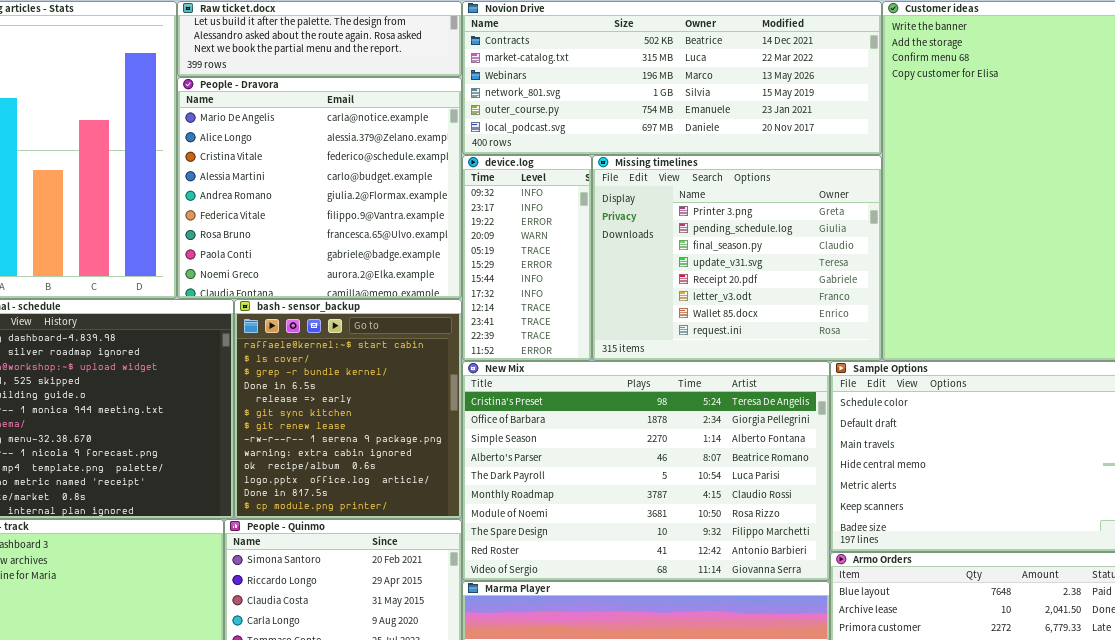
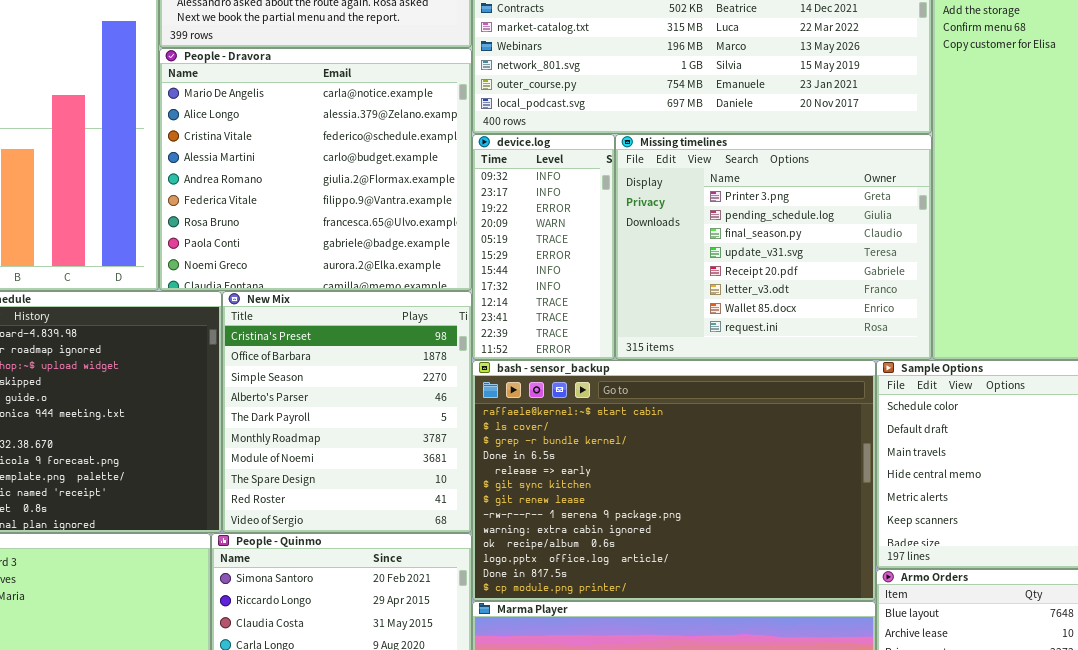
bash - sensor_backup: [234,299,462,519] -> [472,360,876,601], moved, resized
New Mix: [462,361,830,581] -> [222,291,472,533], moved, resized

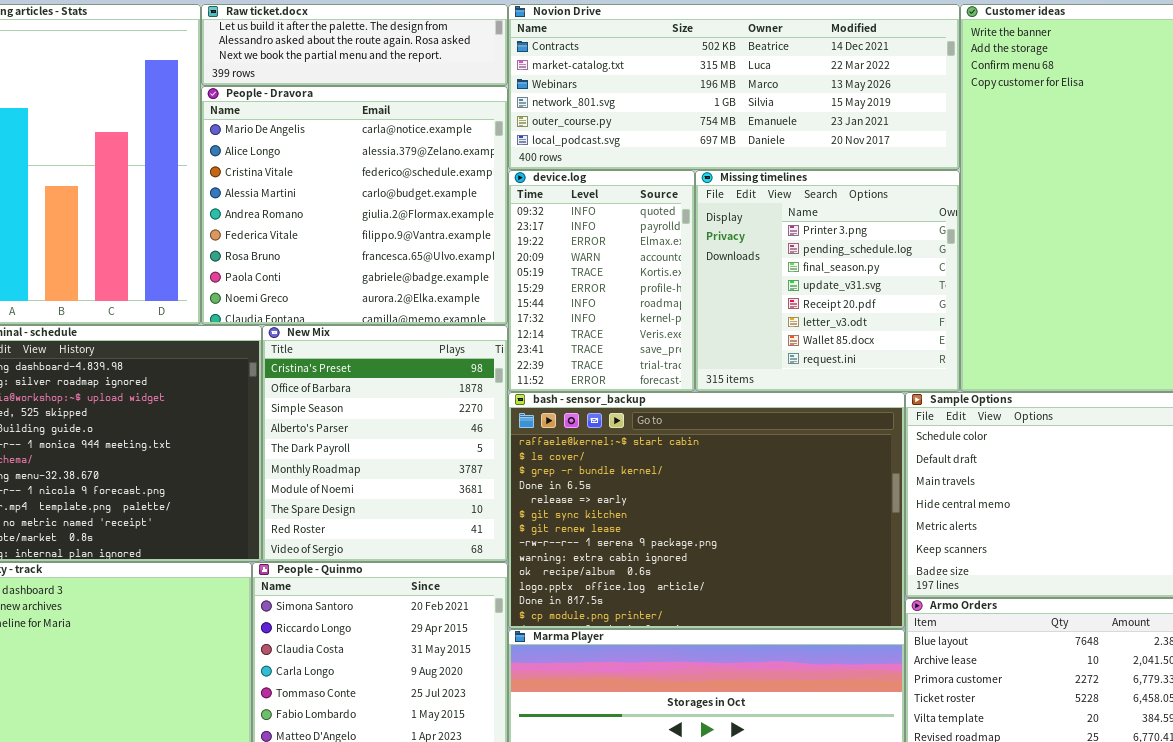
device.log: [472,134,615,360] -> [508,170,695,392], resized
Missing timelines: [615,134,932,360] -> [695,170,960,392], resized

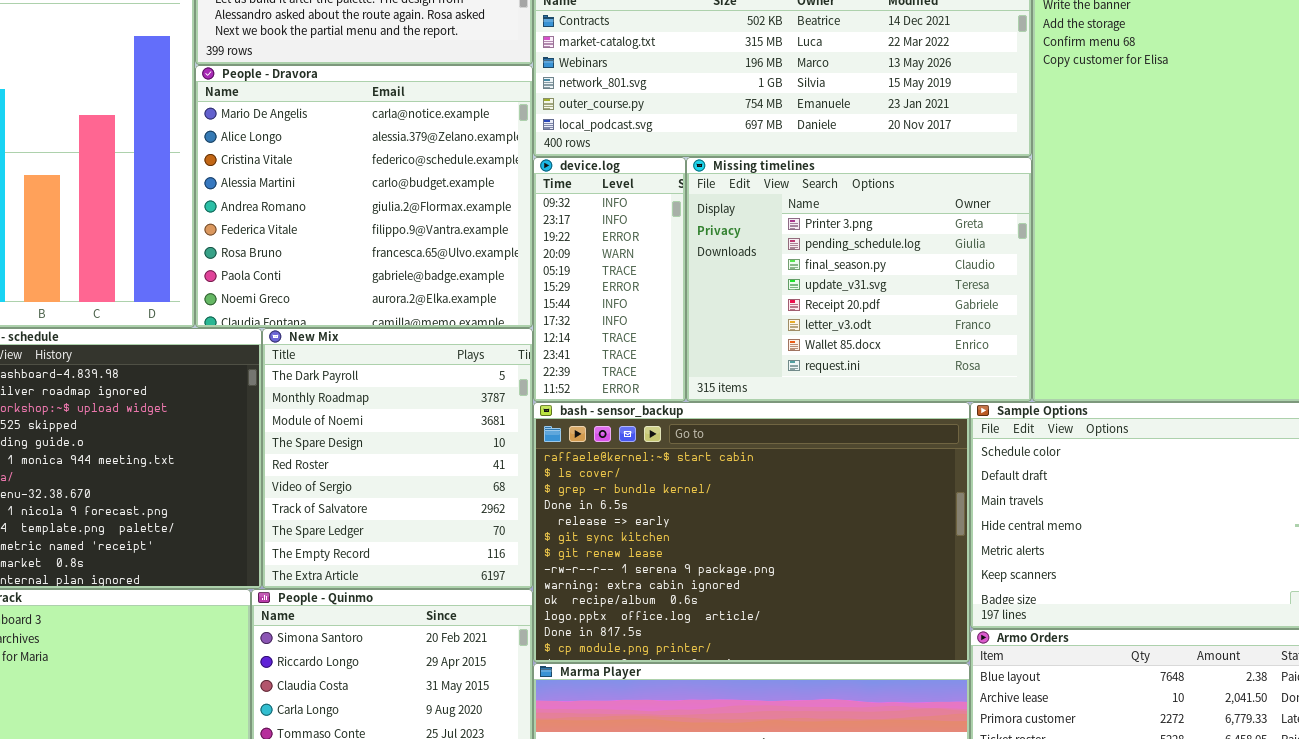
device.log: [508,170,695,392] -> [533,157,686,402], resized
Missing timelines: [695,170,960,392] -> [686,157,1032,402], resized
New Mix: [262,325,508,562] -> [262,328,533,589], scrolled down 4 rows

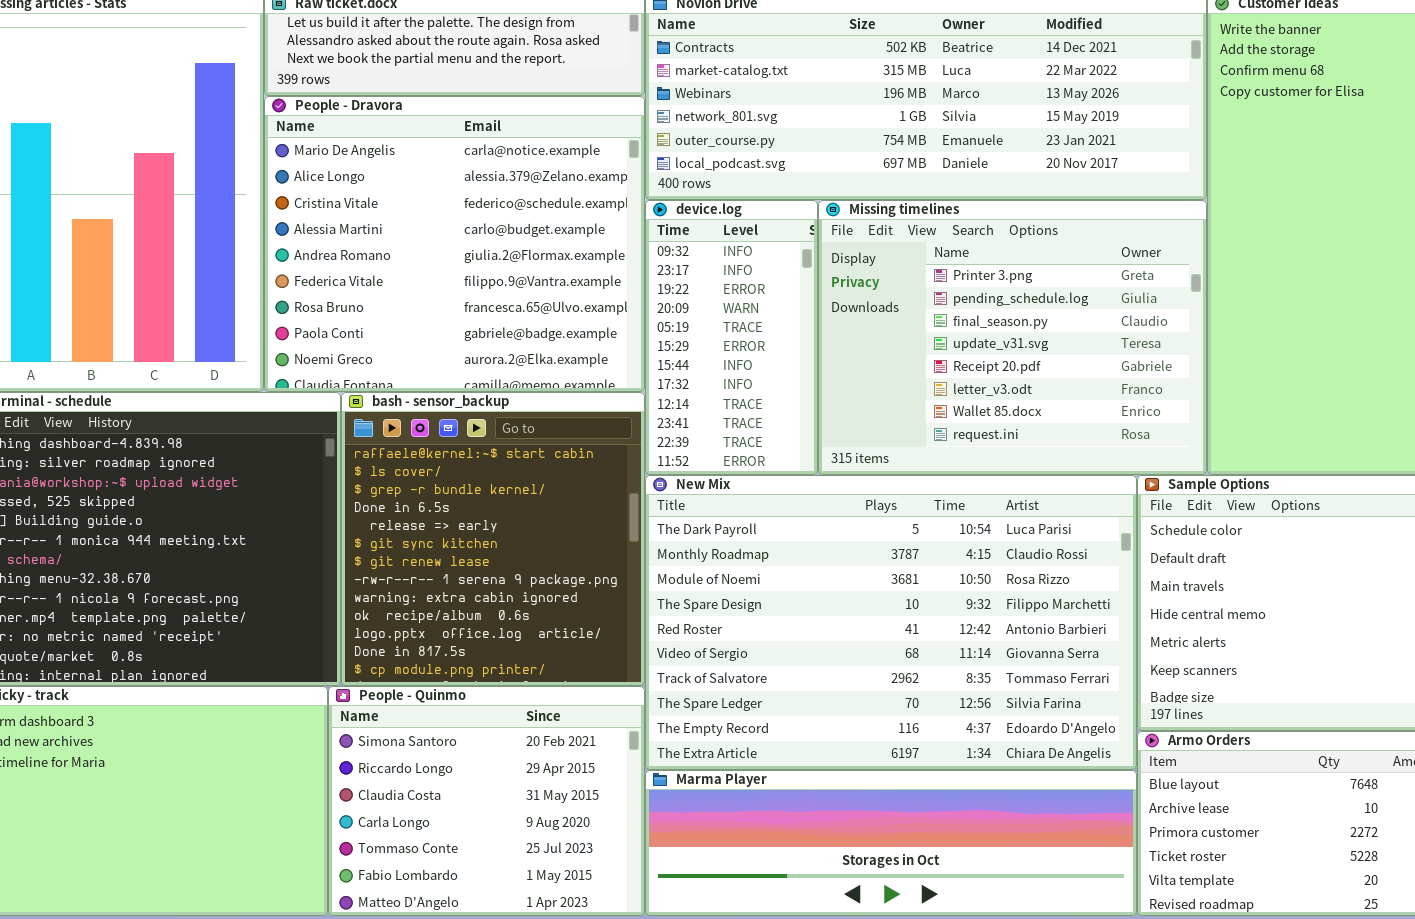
New Mix: [262,328,533,589] -> [645,475,1137,770], moved, resized
bash - sensor_backup: [533,402,970,663] -> [341,392,645,686], moved, resized

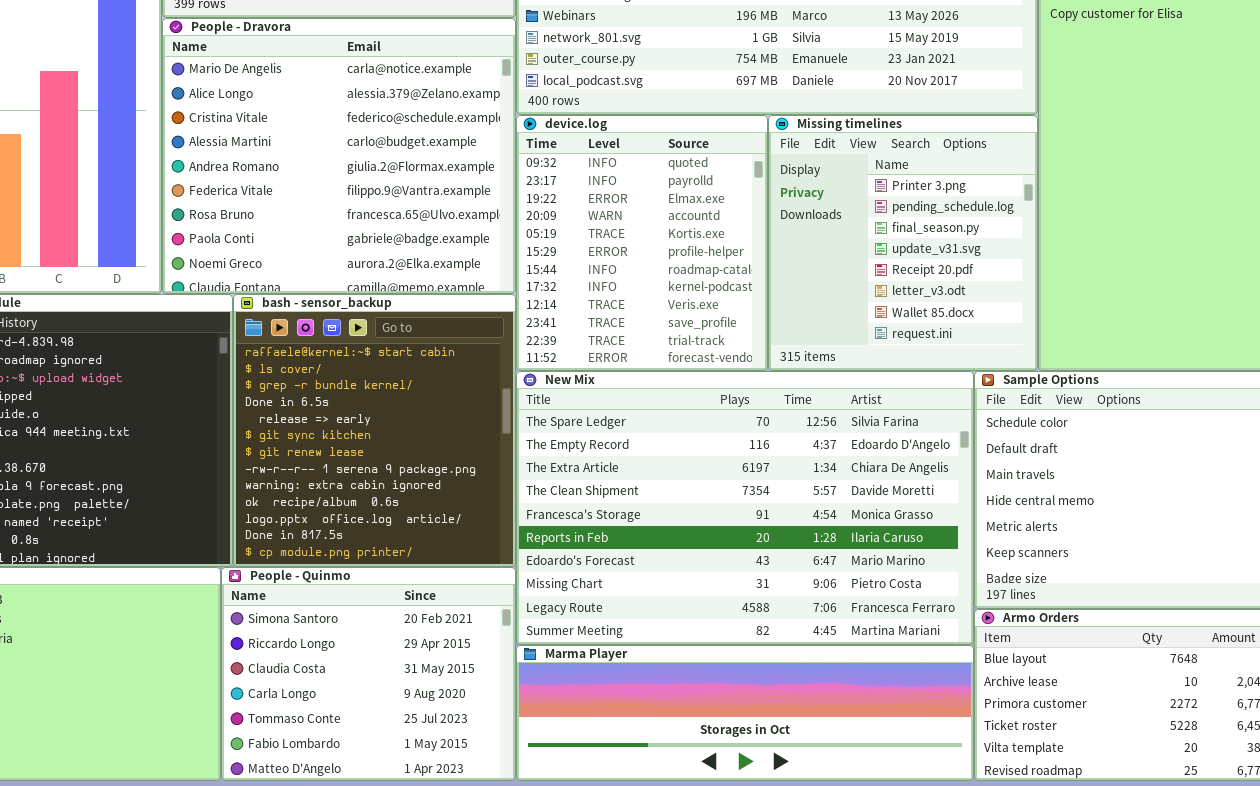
device.log: [645,200,818,475] -> [516,115,768,371], resized
Missing timelines: [818,200,1207,475] -> [768,115,1038,371], resized
New Mix: [645,475,1137,770] -> [516,371,974,645], scrolled down 7 rows

